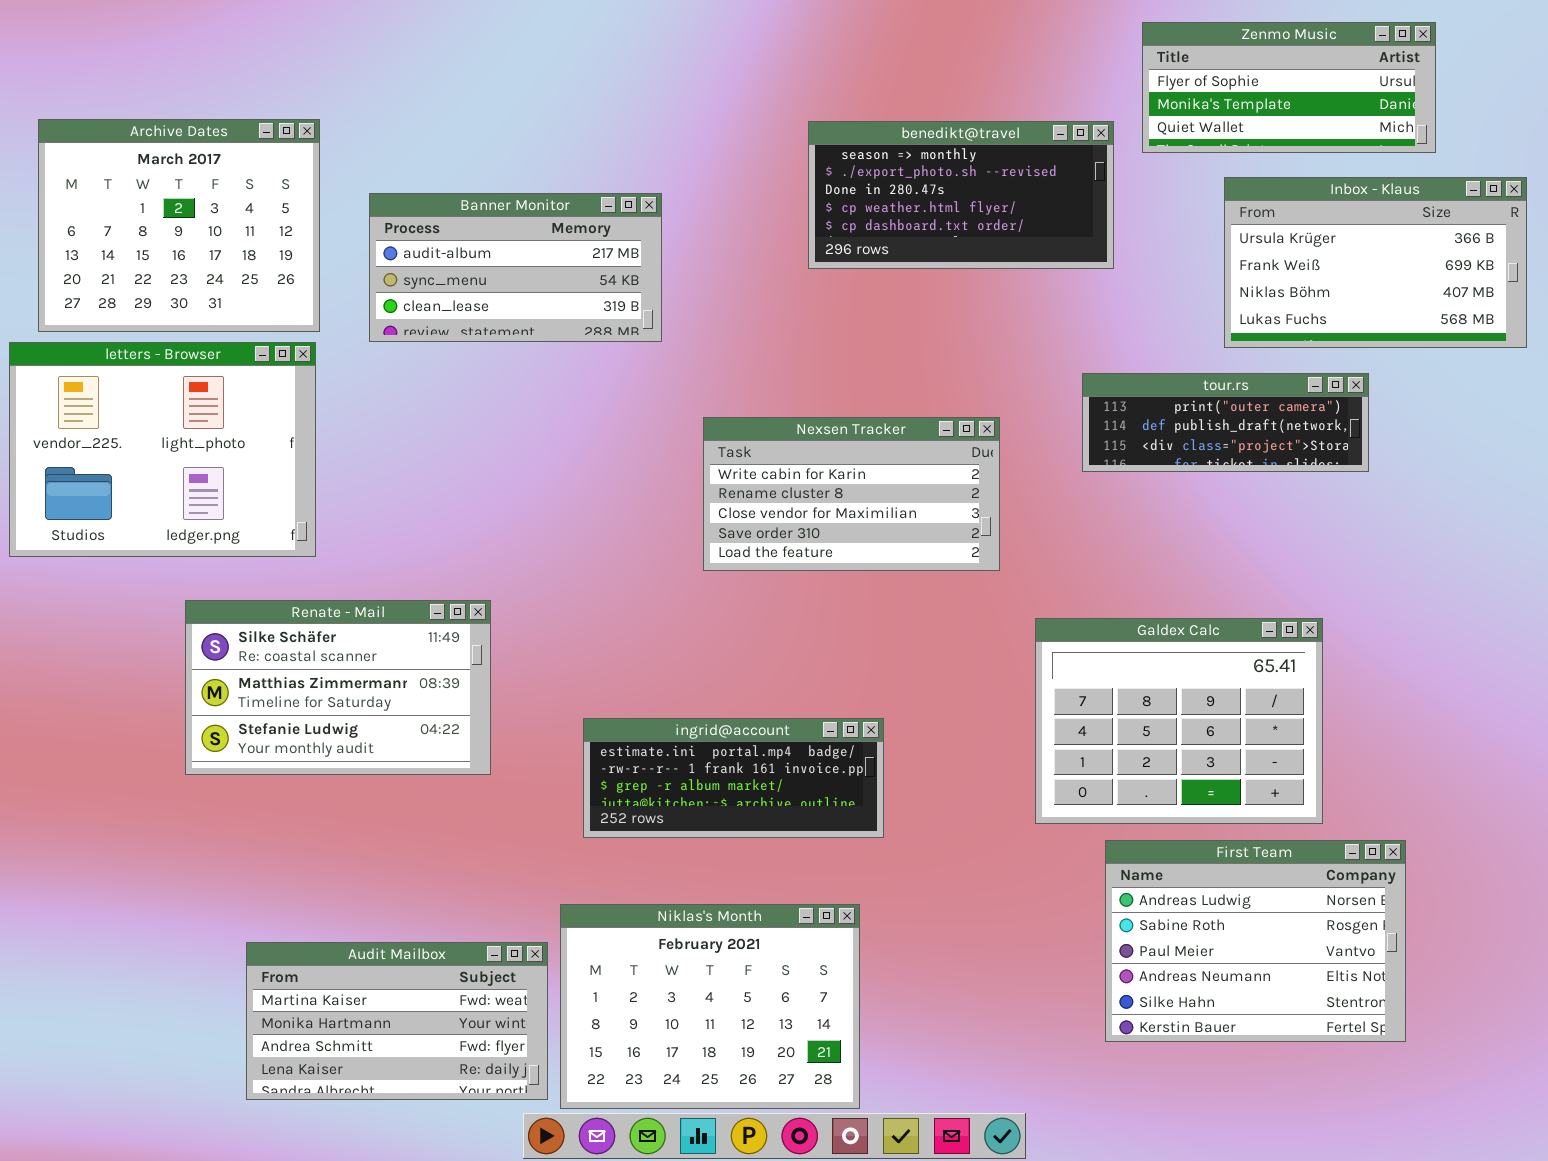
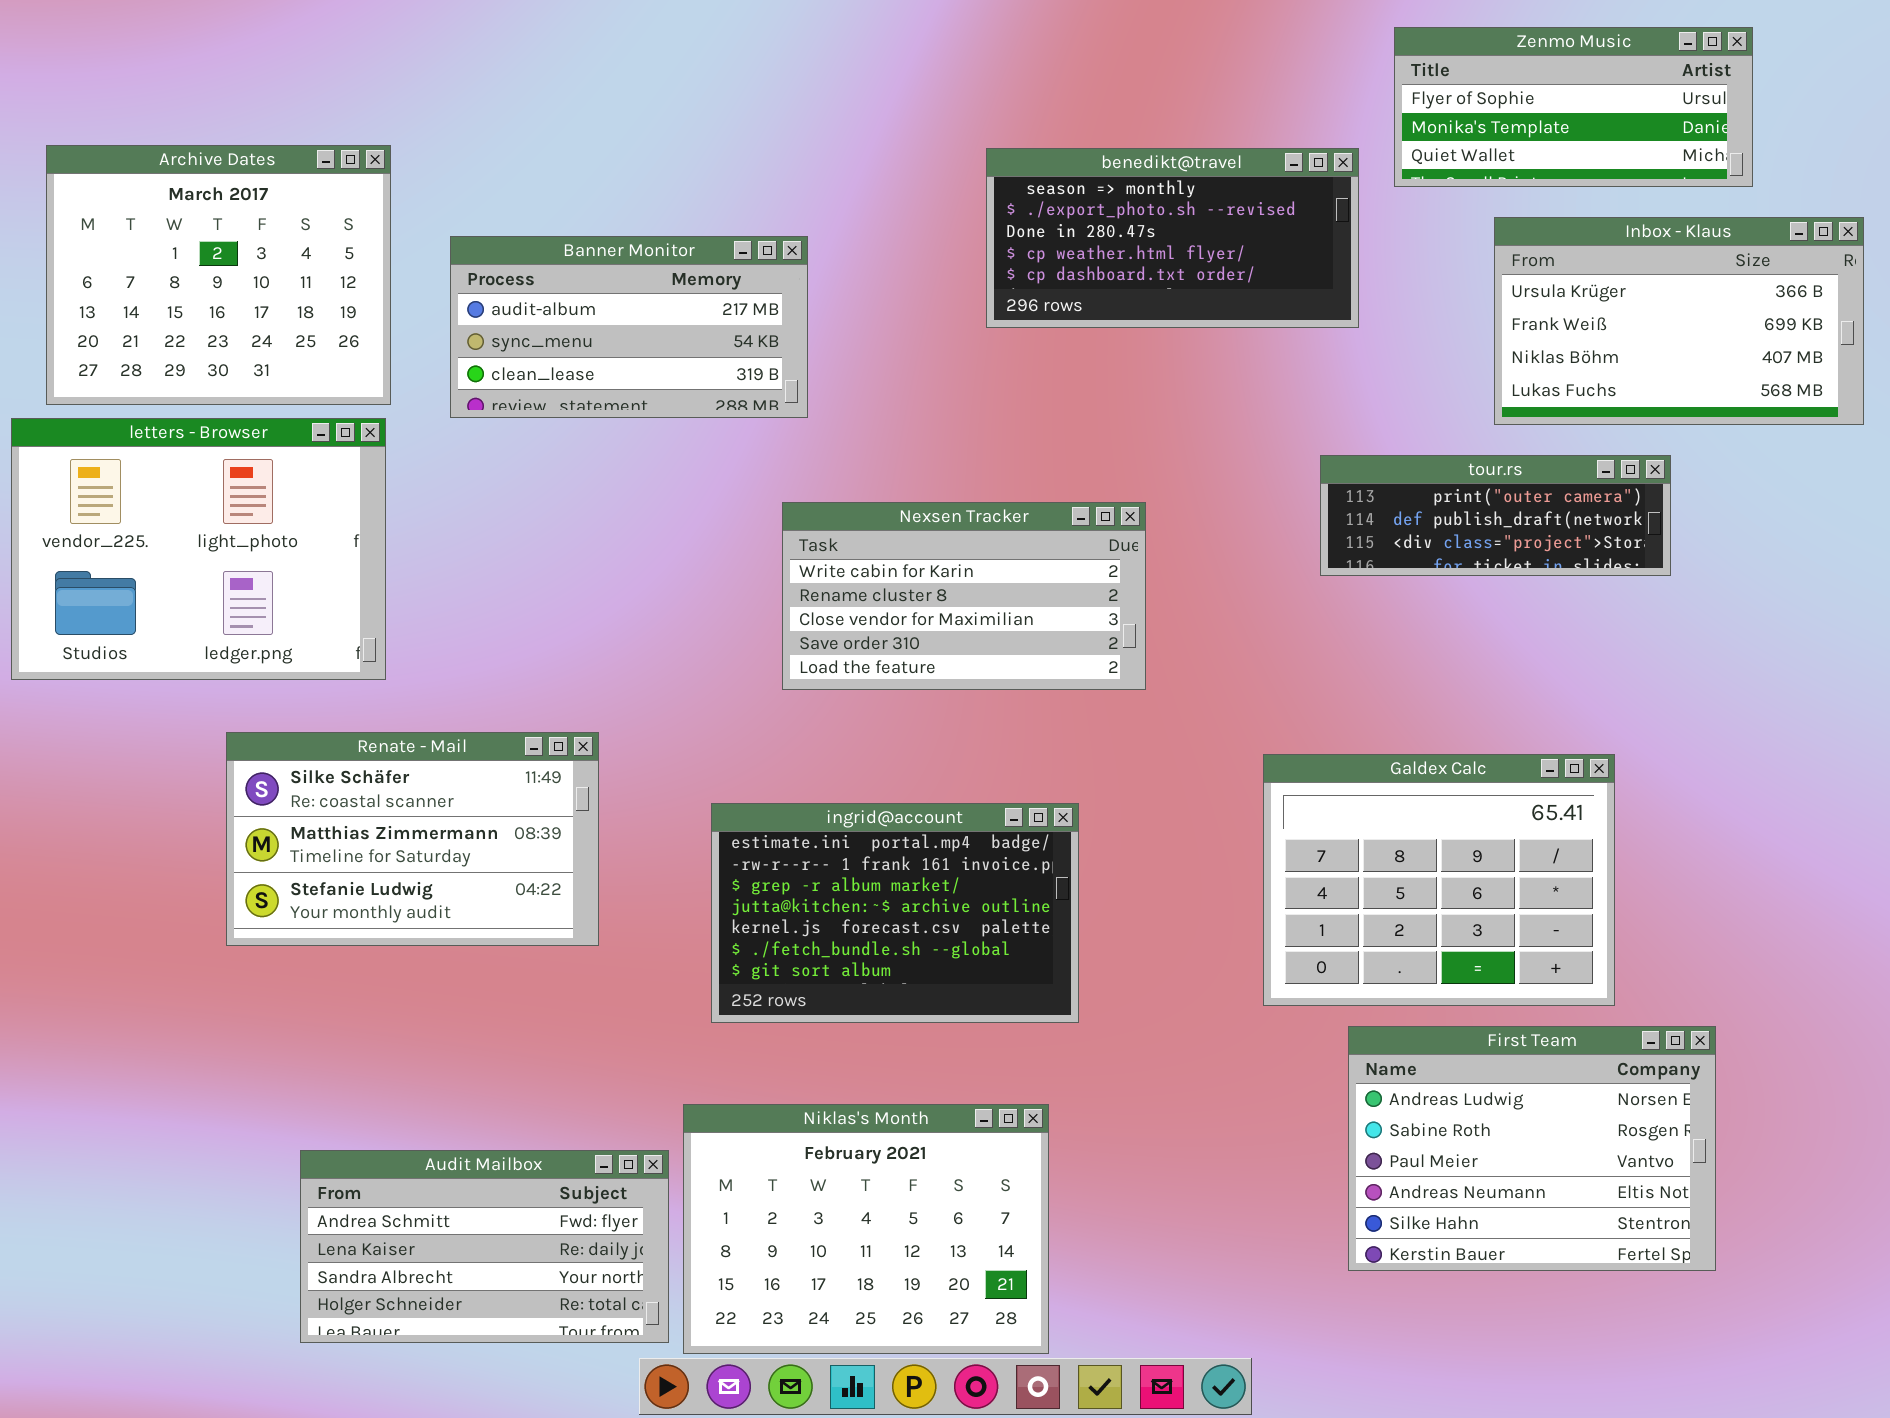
Nexsen Tracker: [703,417,1000,571] -> [782,502,1146,690], moved
ingrid@account: [583,718,884,838] -> [711,803,1079,1023], resized
Audit Mailbox: [246,942,548,1100] -> [300,1150,669,1343], scrolled down 2 rows

